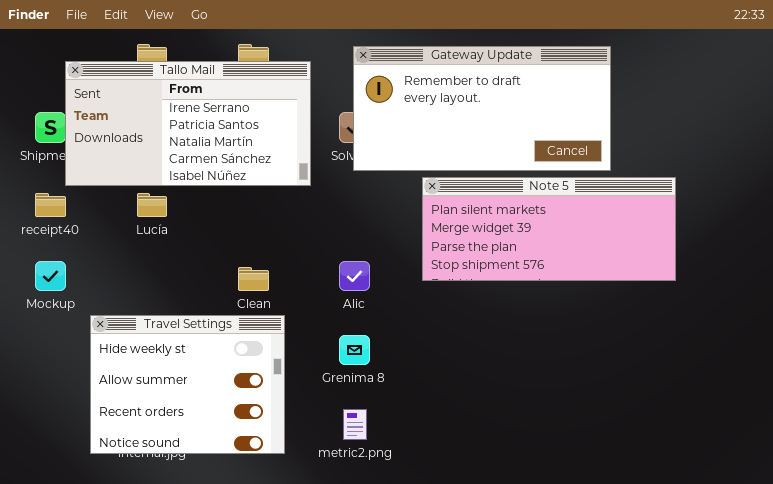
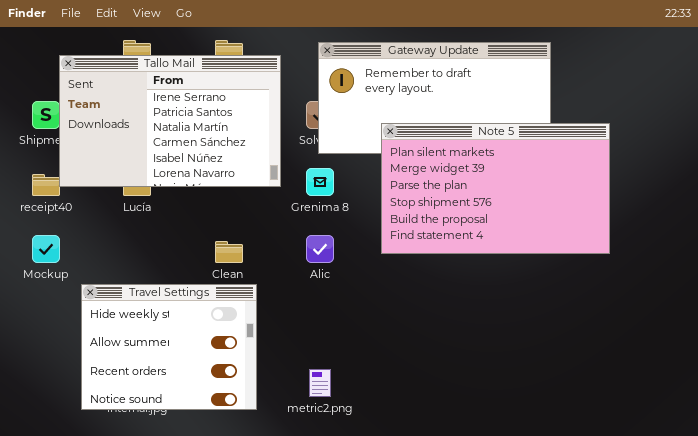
Tallo Mail: [65,61,311,186] -> [59,55,281,187], resized
Note 5: [422,177,676,281] -> [381,123,610,254], resized
Grenima 8: [339,335,370,365] -> [306,168,334,196], moved

